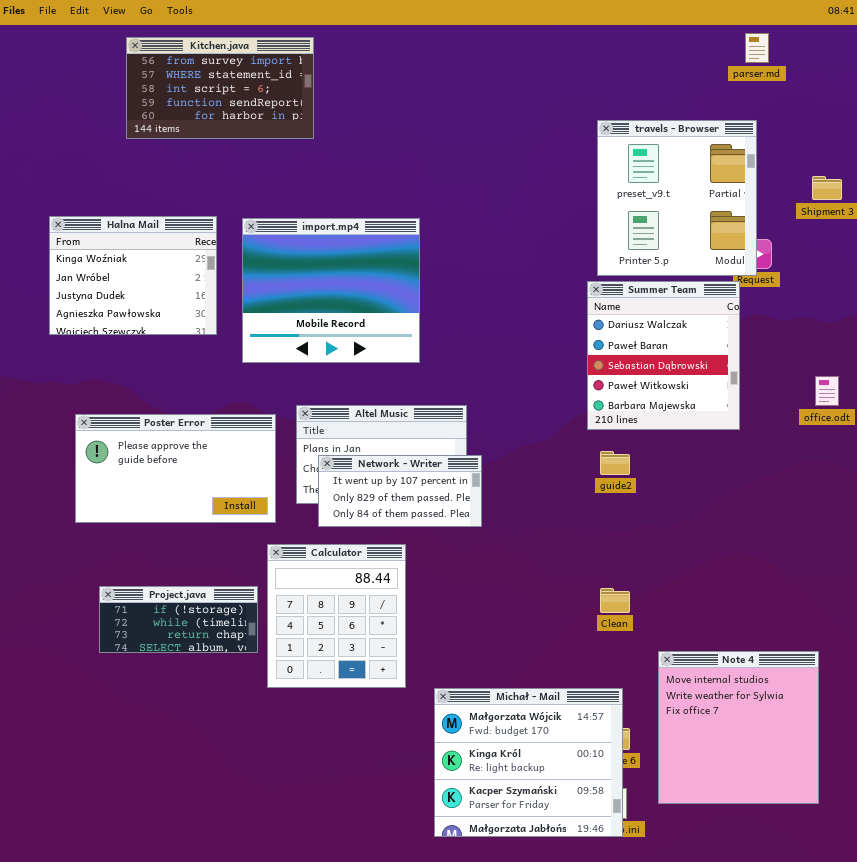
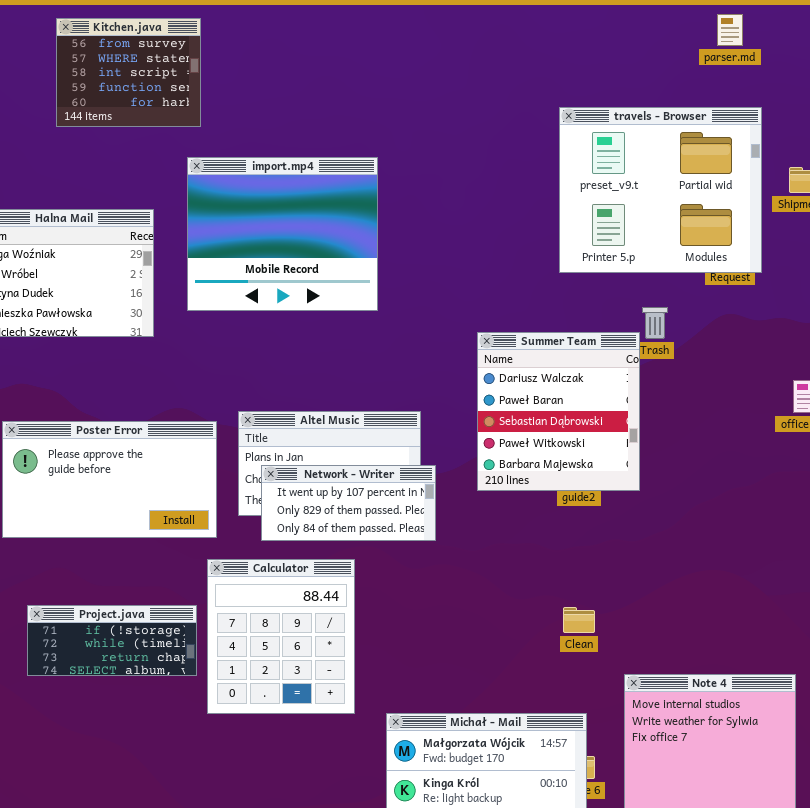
Kitchen.java: [126,37,314,139] -> [56,18,201,127], resized
travels - Browser: [597,120,757,276] -> [559,107,762,273], resized
import.mp4: [242,218,420,363] -> [187,157,378,311], moved
Summer Team: [587,281,740,430] -> [477,332,640,491], moved

